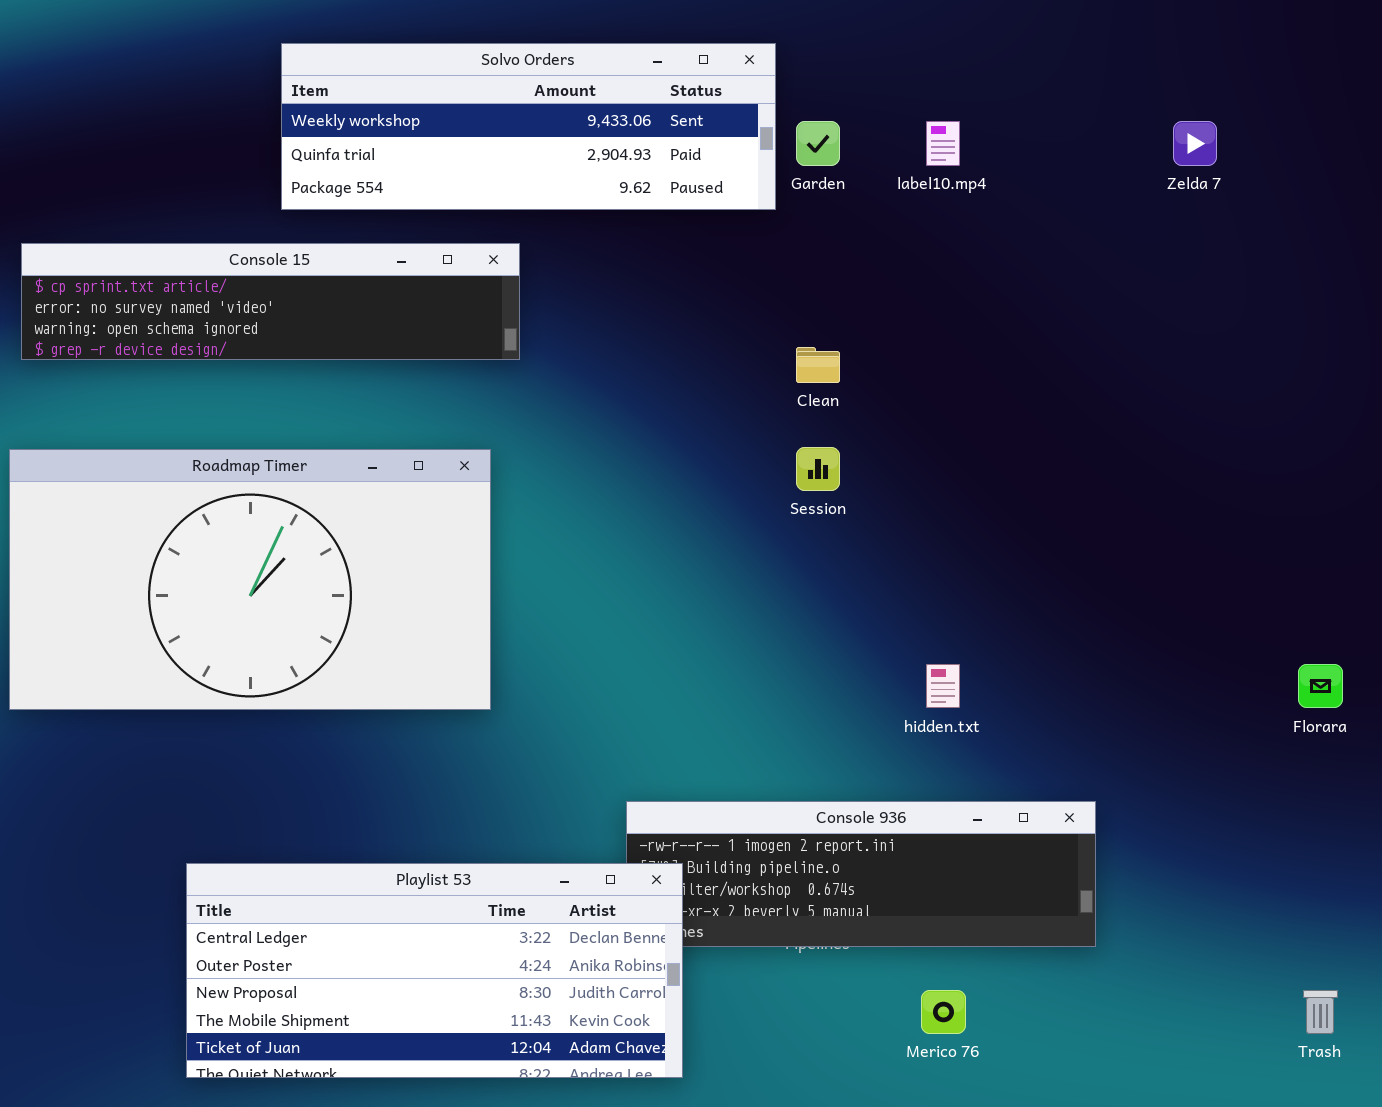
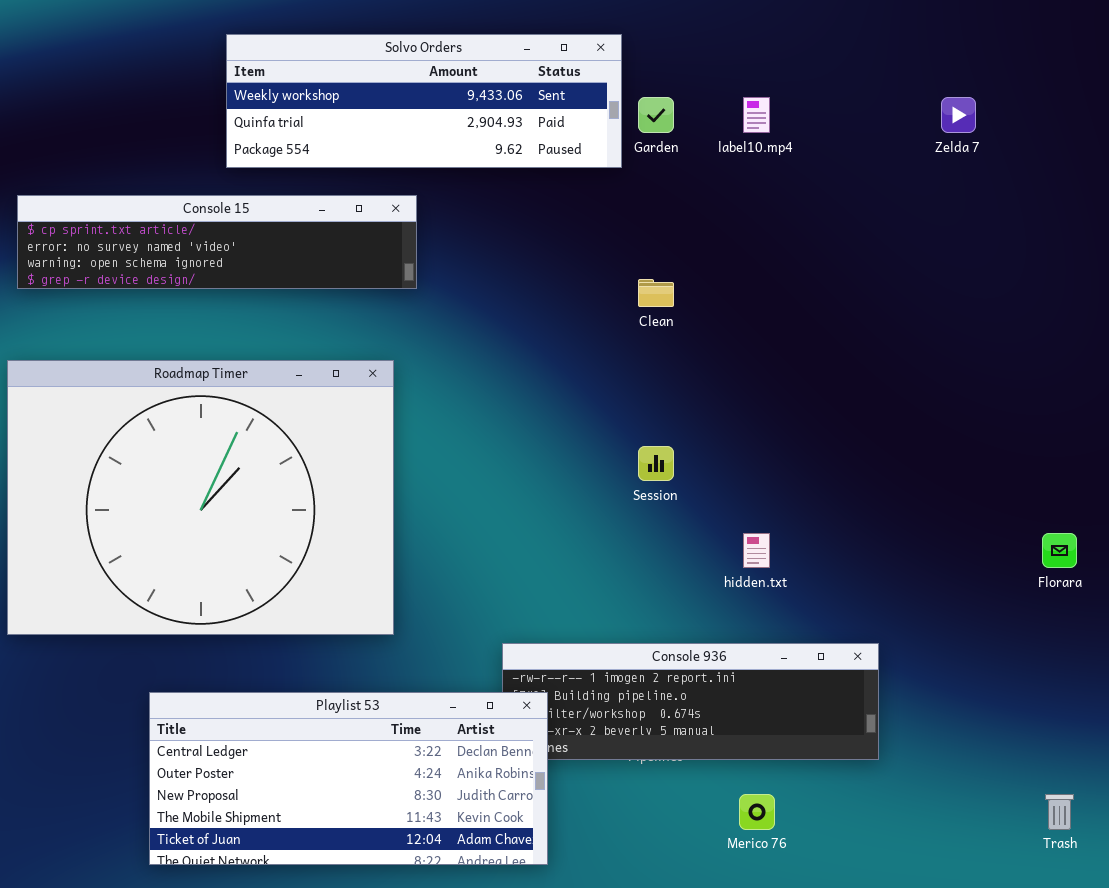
Session: [796,447,840,491] -> [638,446,674,481], moved
Roadmap Timer: [9,449,491,710] -> [7,360,394,635], resized

